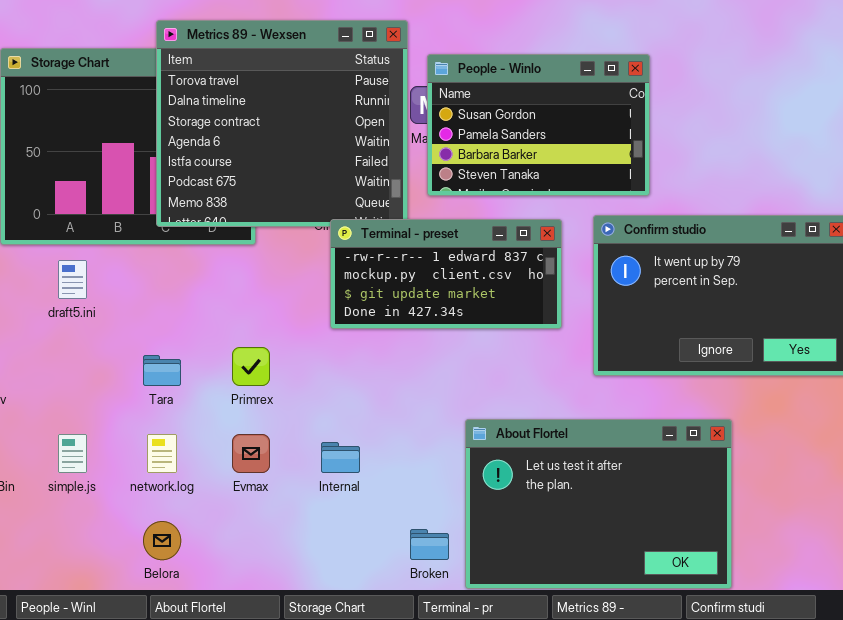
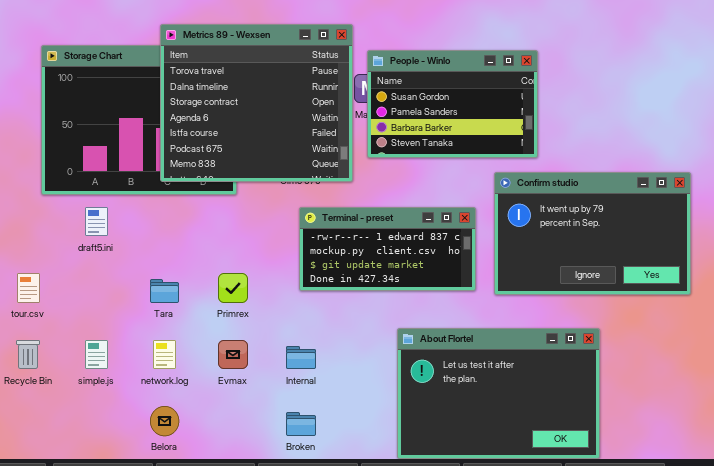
Terminal - preset: [330,219,562,329] -> [299,207,476,291], moved
Broken: [410,529,449,560] -> [286,412,316,436], moved

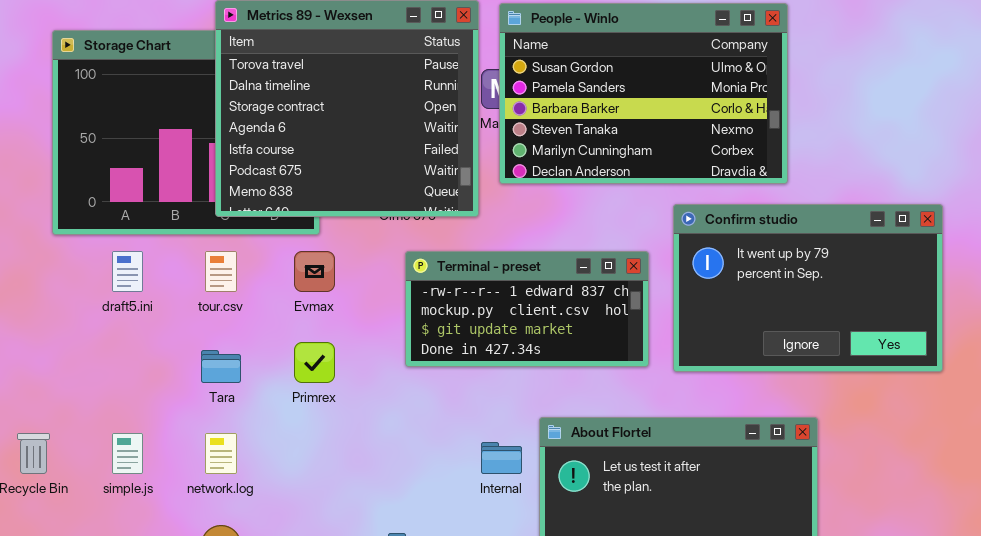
People - Winlo: [367,50,538,158] -> [499,3,788,184], resized
tour.csv: [17,273,40,303] -> [205,251,237,292], moved
Evmax: [218,340,248,369] -> [294,251,335,292], moved
Internal: [286,346,316,369] -> [481,442,522,474], moved

